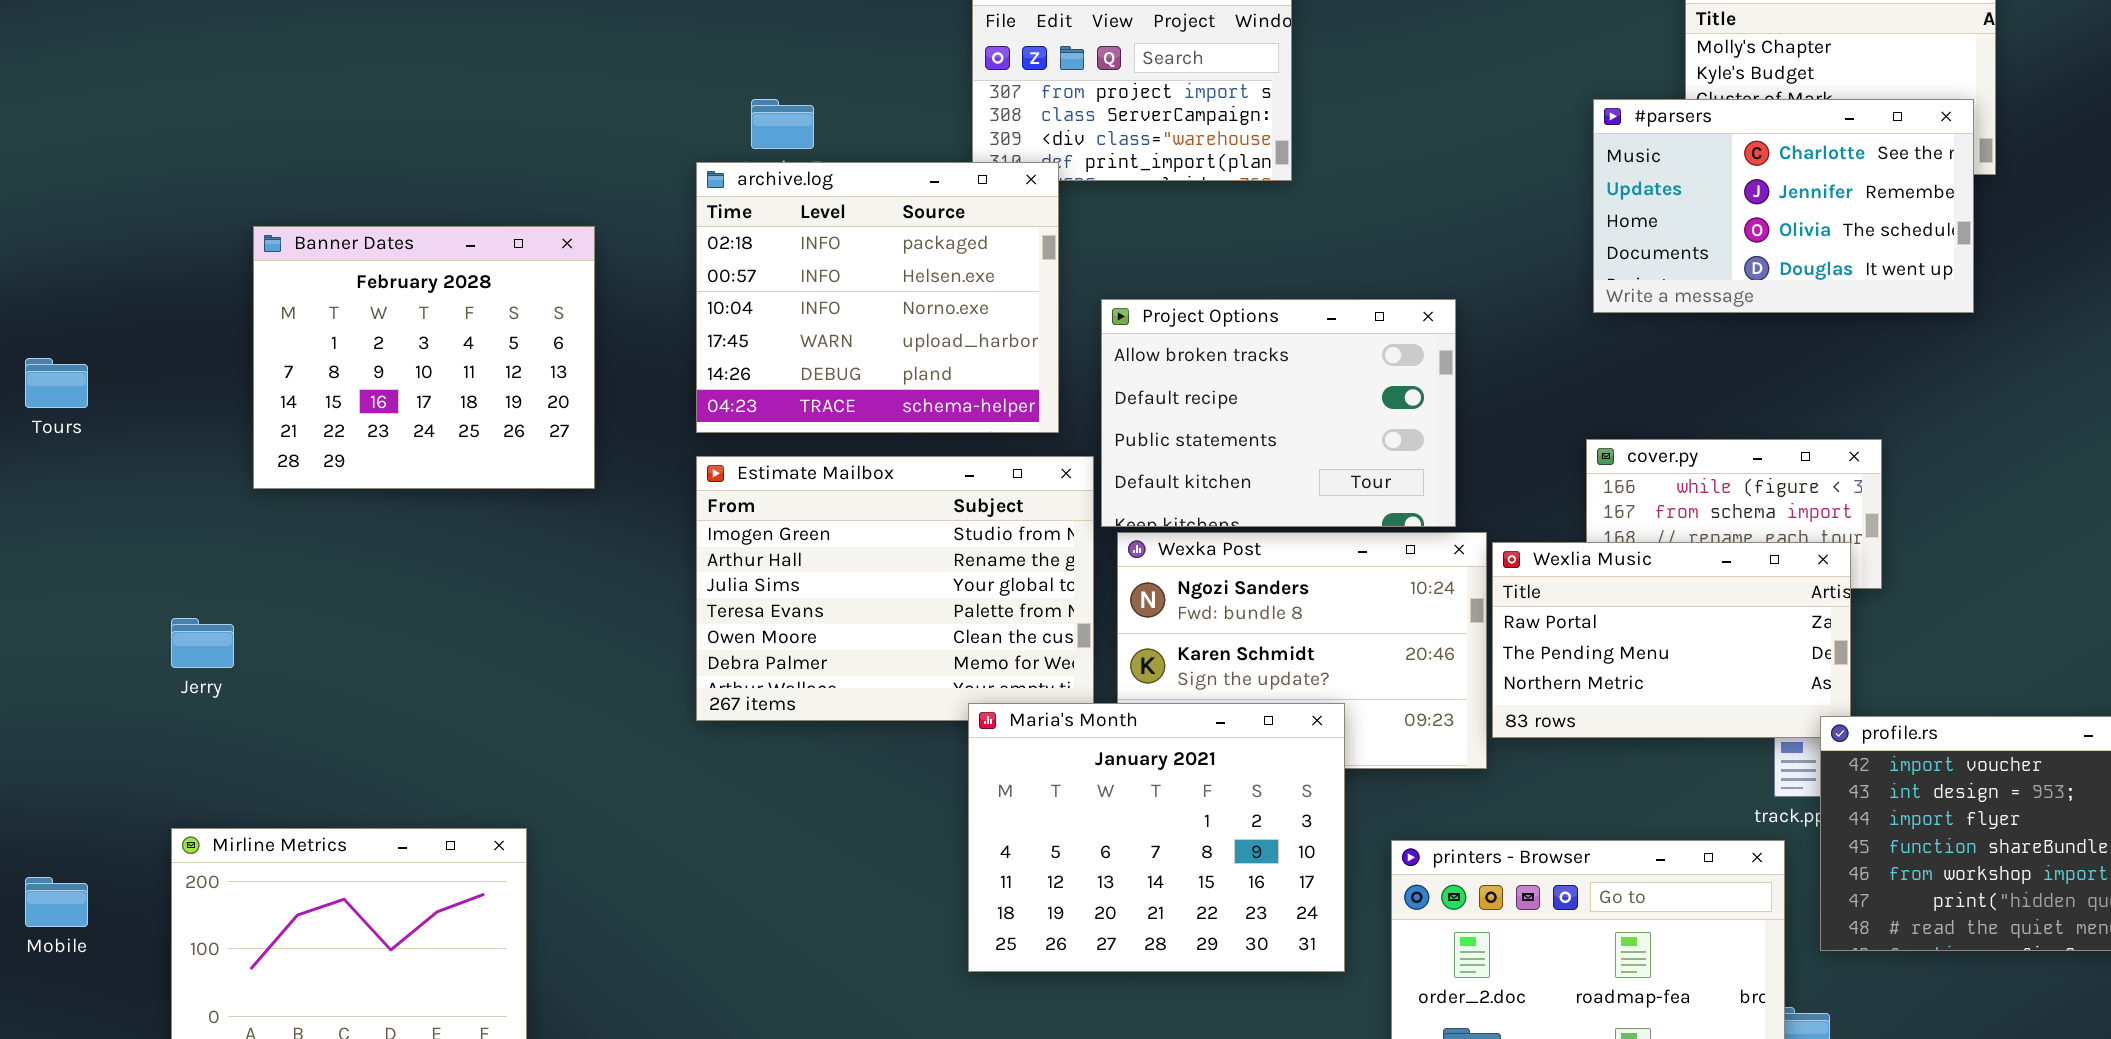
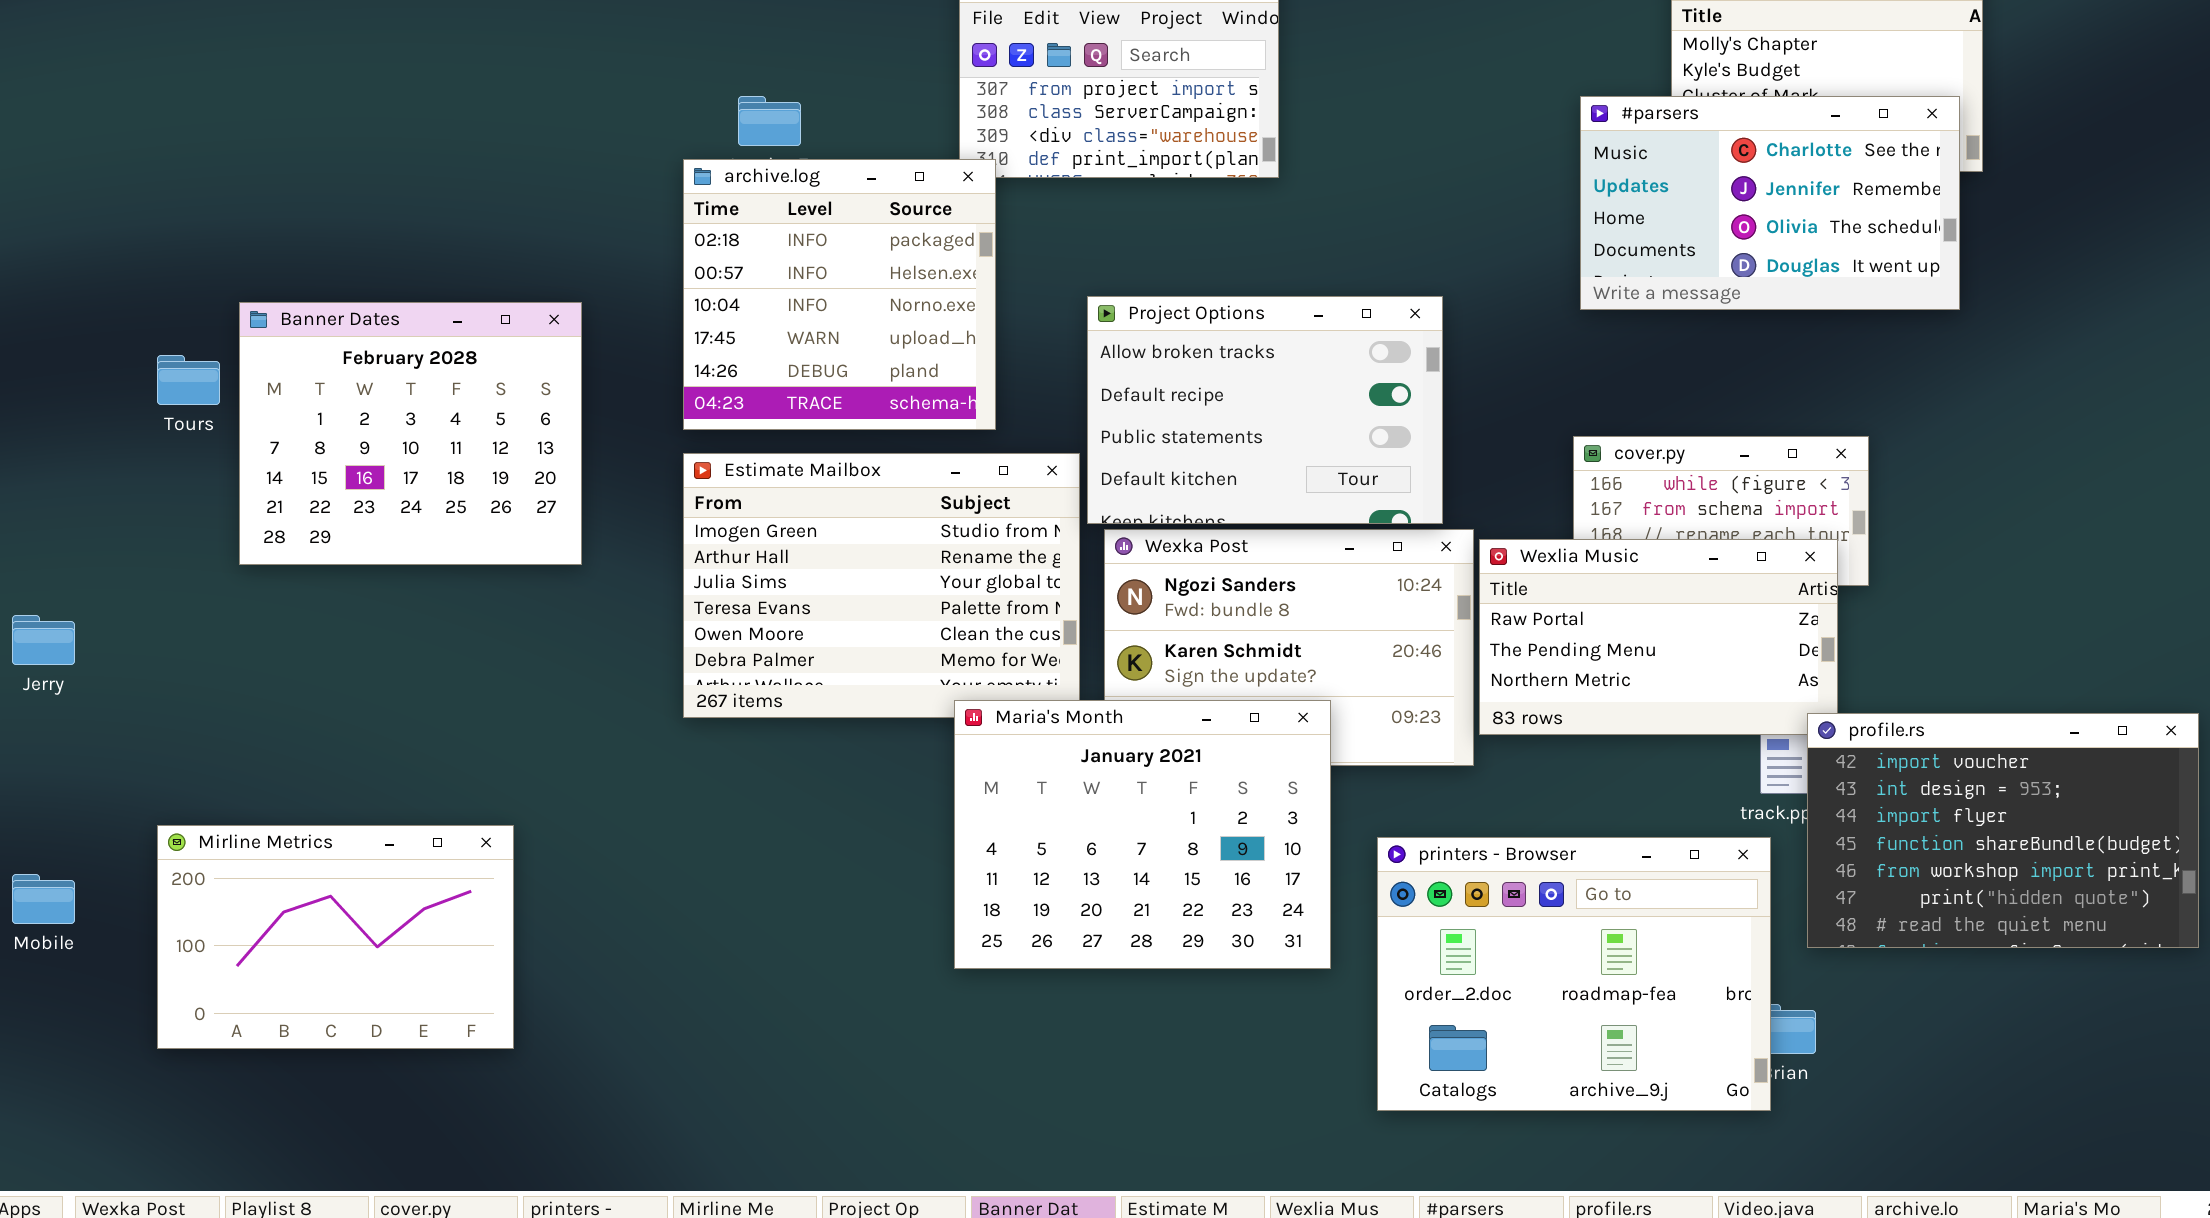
archive.log: [696,162,1059,433] -> [683,159,996,430], resized
Banner Dates: [253,226,595,489] -> [239,302,582,565], moved
Tours: [25,358,88,408] -> [157,355,220,405], moved
Jerry: [171,618,234,668] -> [12,615,75,665], moved

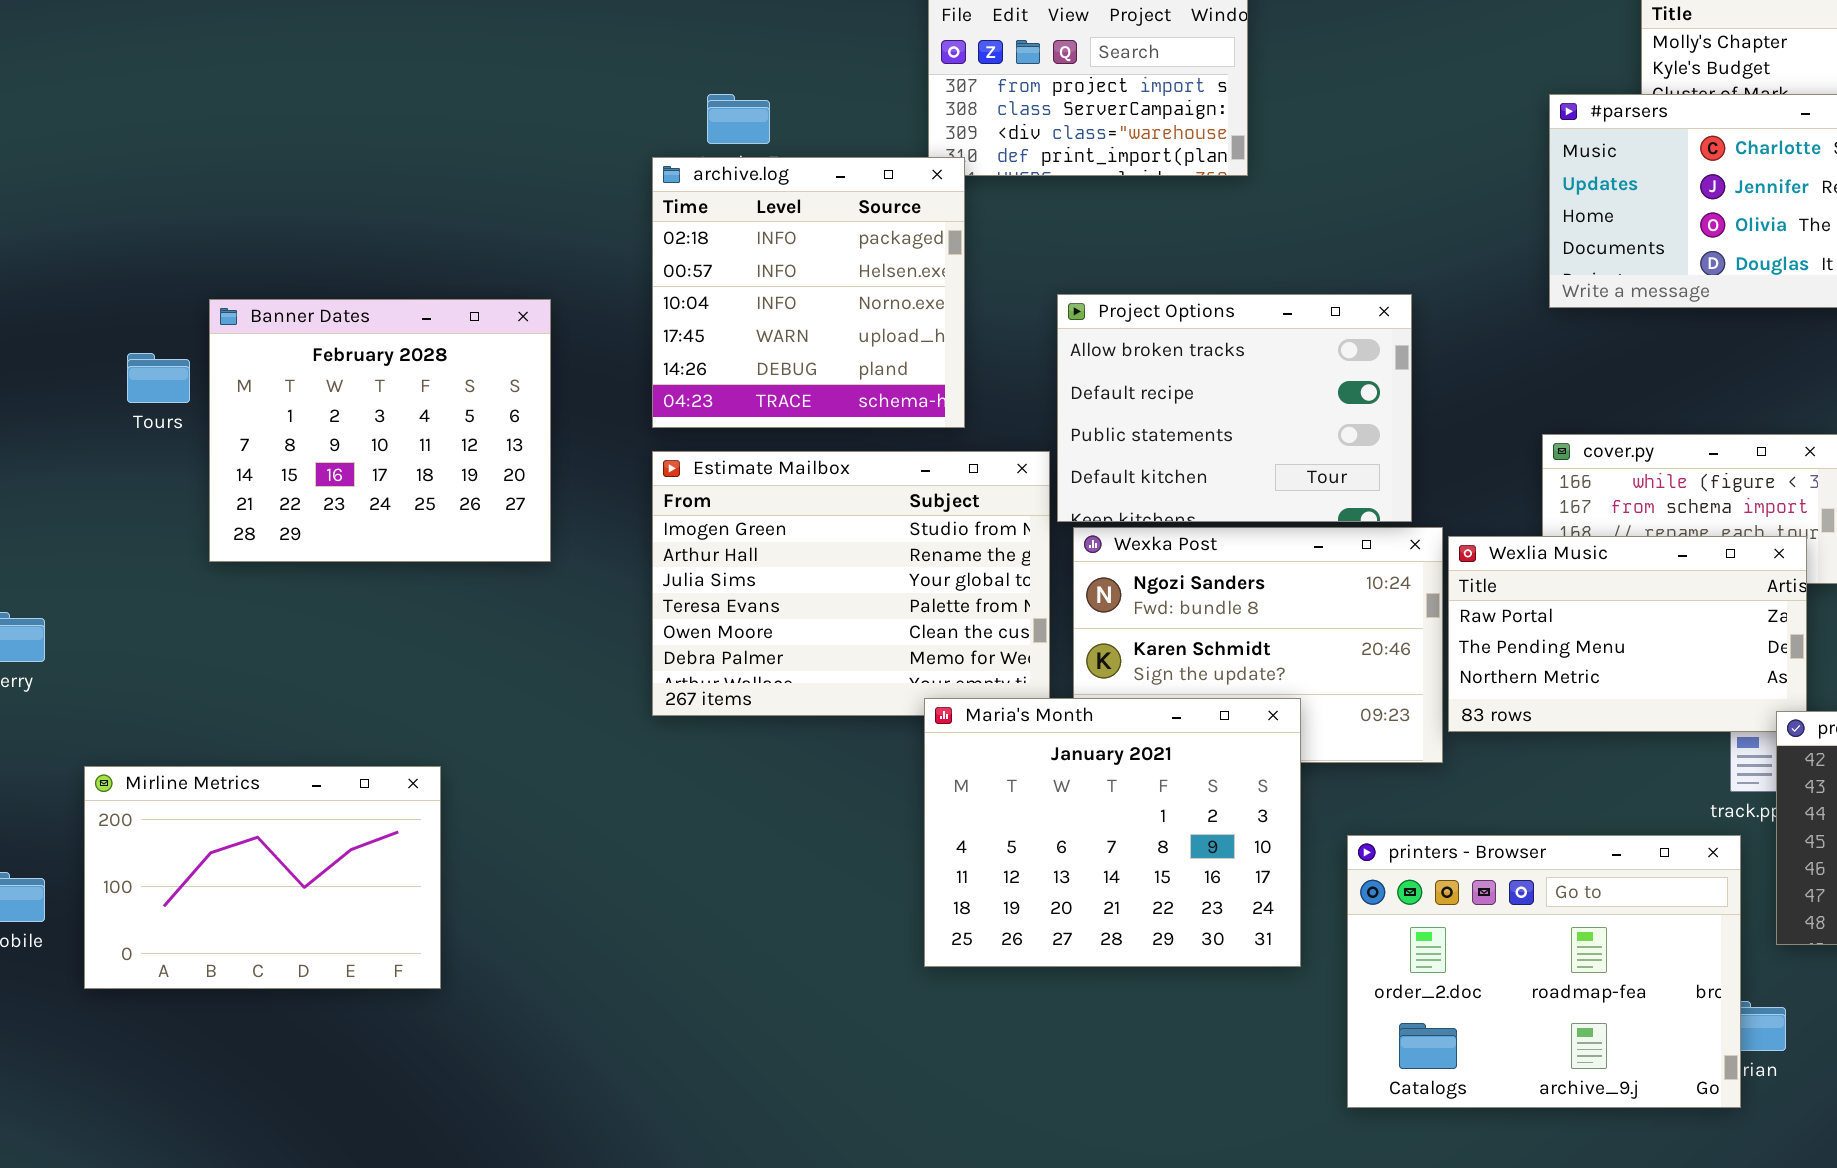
Mirline Metrics: [157,825,514,1049] -> [84,766,441,989], moved

